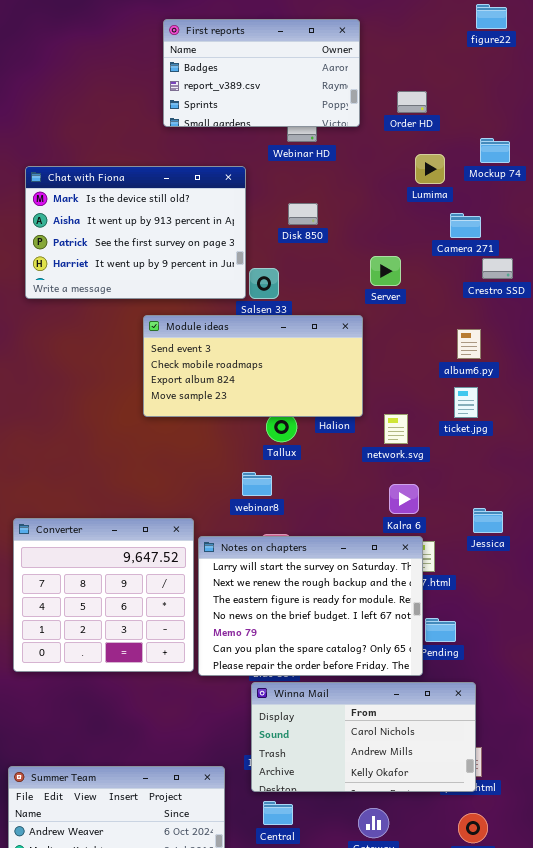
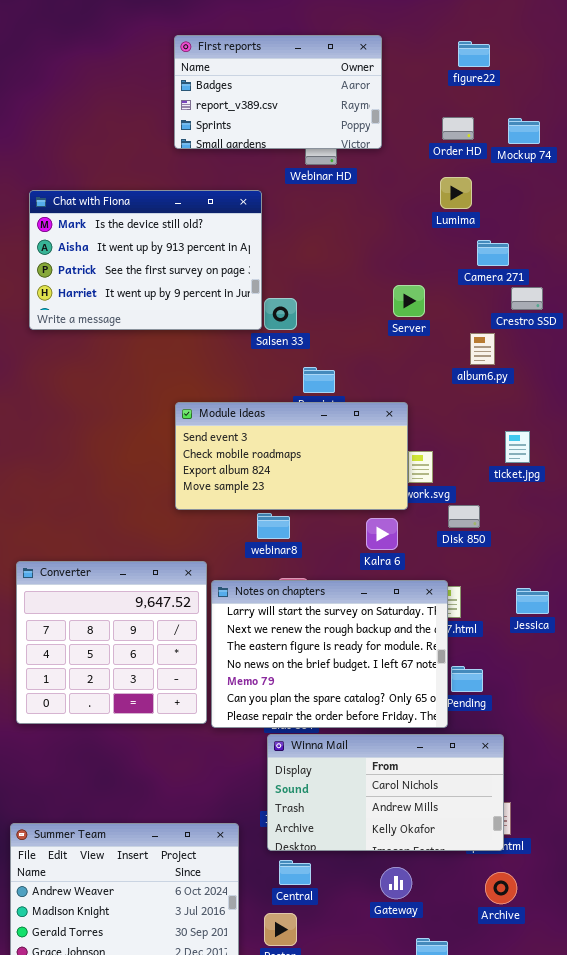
figure22: [476,4,507,29] -> [458,41,490,67], moved
Order HD: [397,91,427,113] -> [442,117,474,140], moved
Mockup 74: [480,138,510,163] -> [508,118,540,144], moved
Disk 850: [288,203,318,225] -> [448,505,480,528], moved
Module ideas: [143,315,363,417] -> [175,402,408,510], moved
album6.py: [457,329,481,359] -> [470,333,495,365], moved
ticket.jpg: [454,387,478,418] -> [505,431,530,463], moved
Kalra 6: [389,484,419,514] -> [366,518,398,550], moved
Jessica: [473,508,503,533] -> [516,588,549,614], moved

